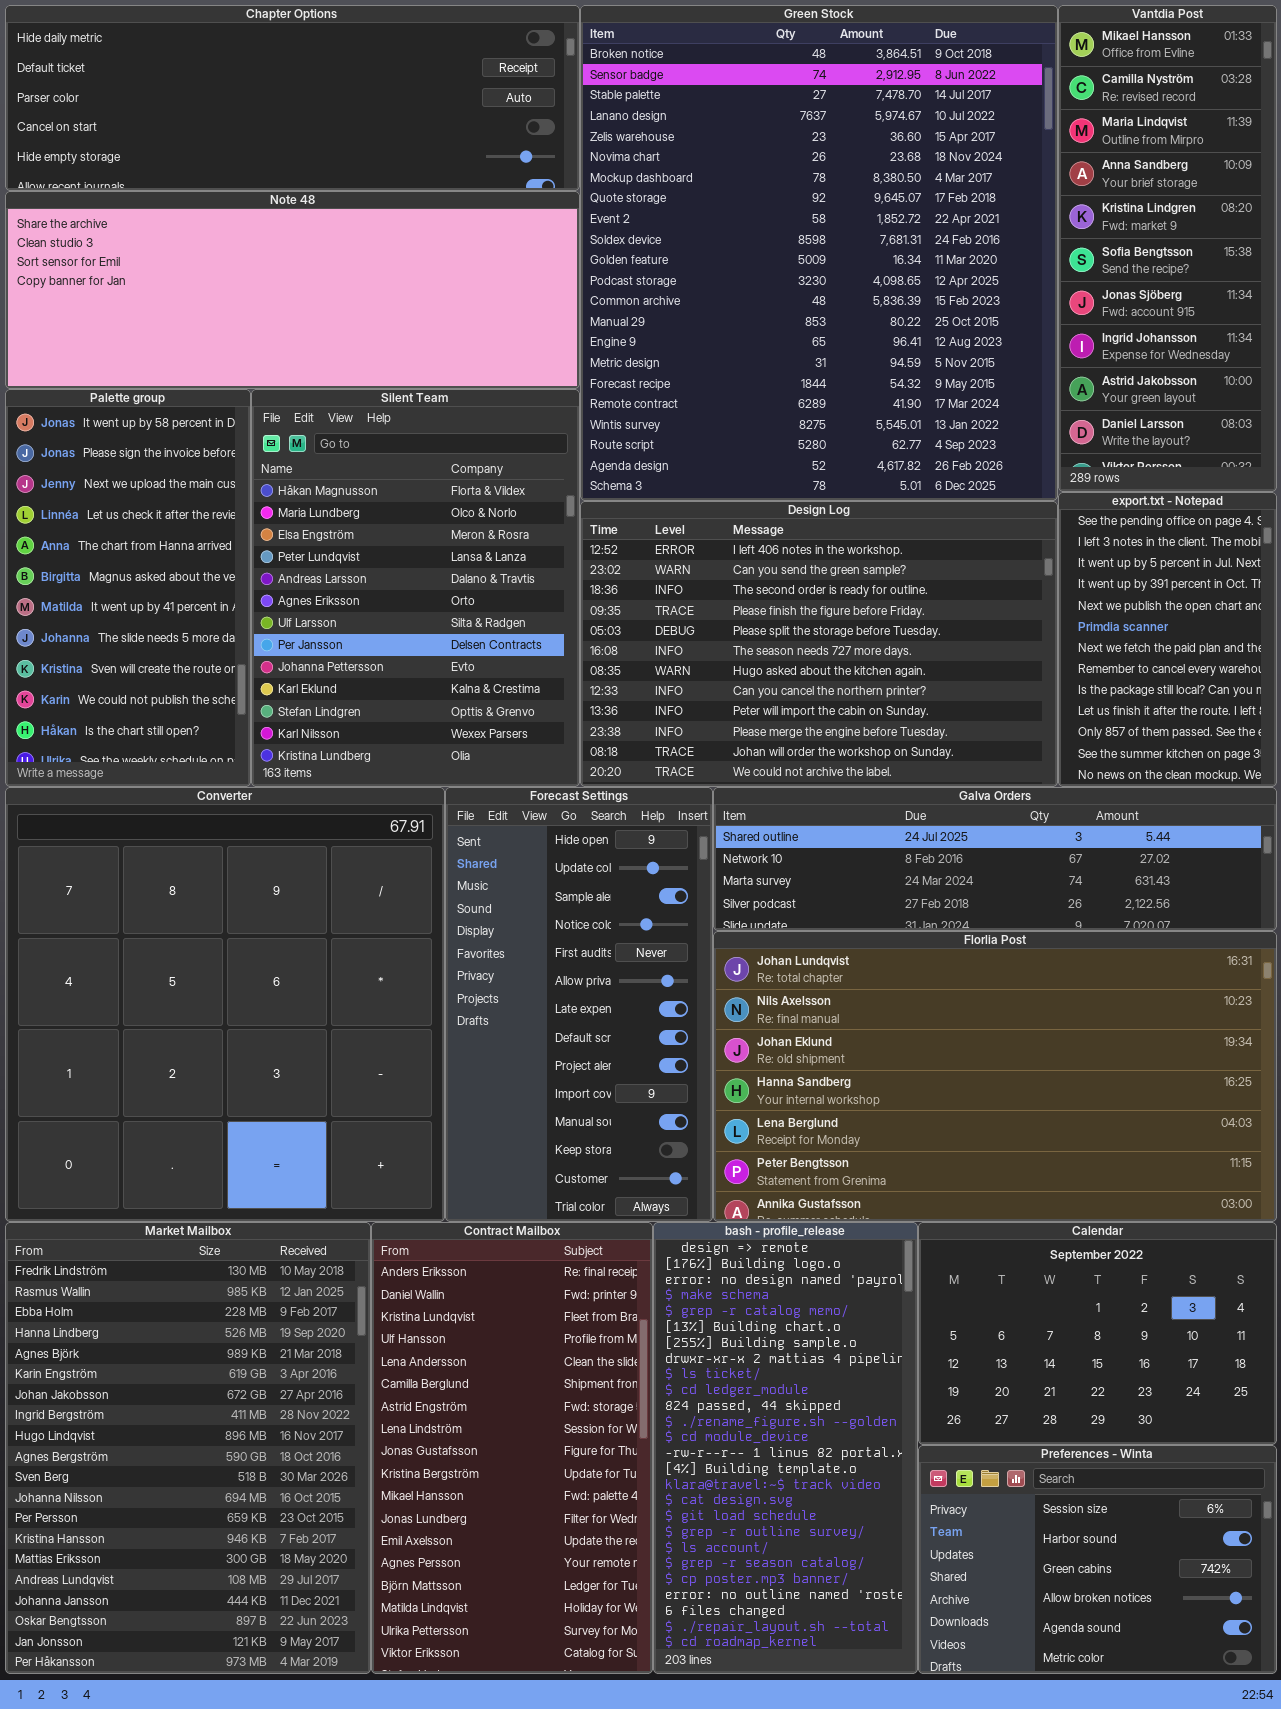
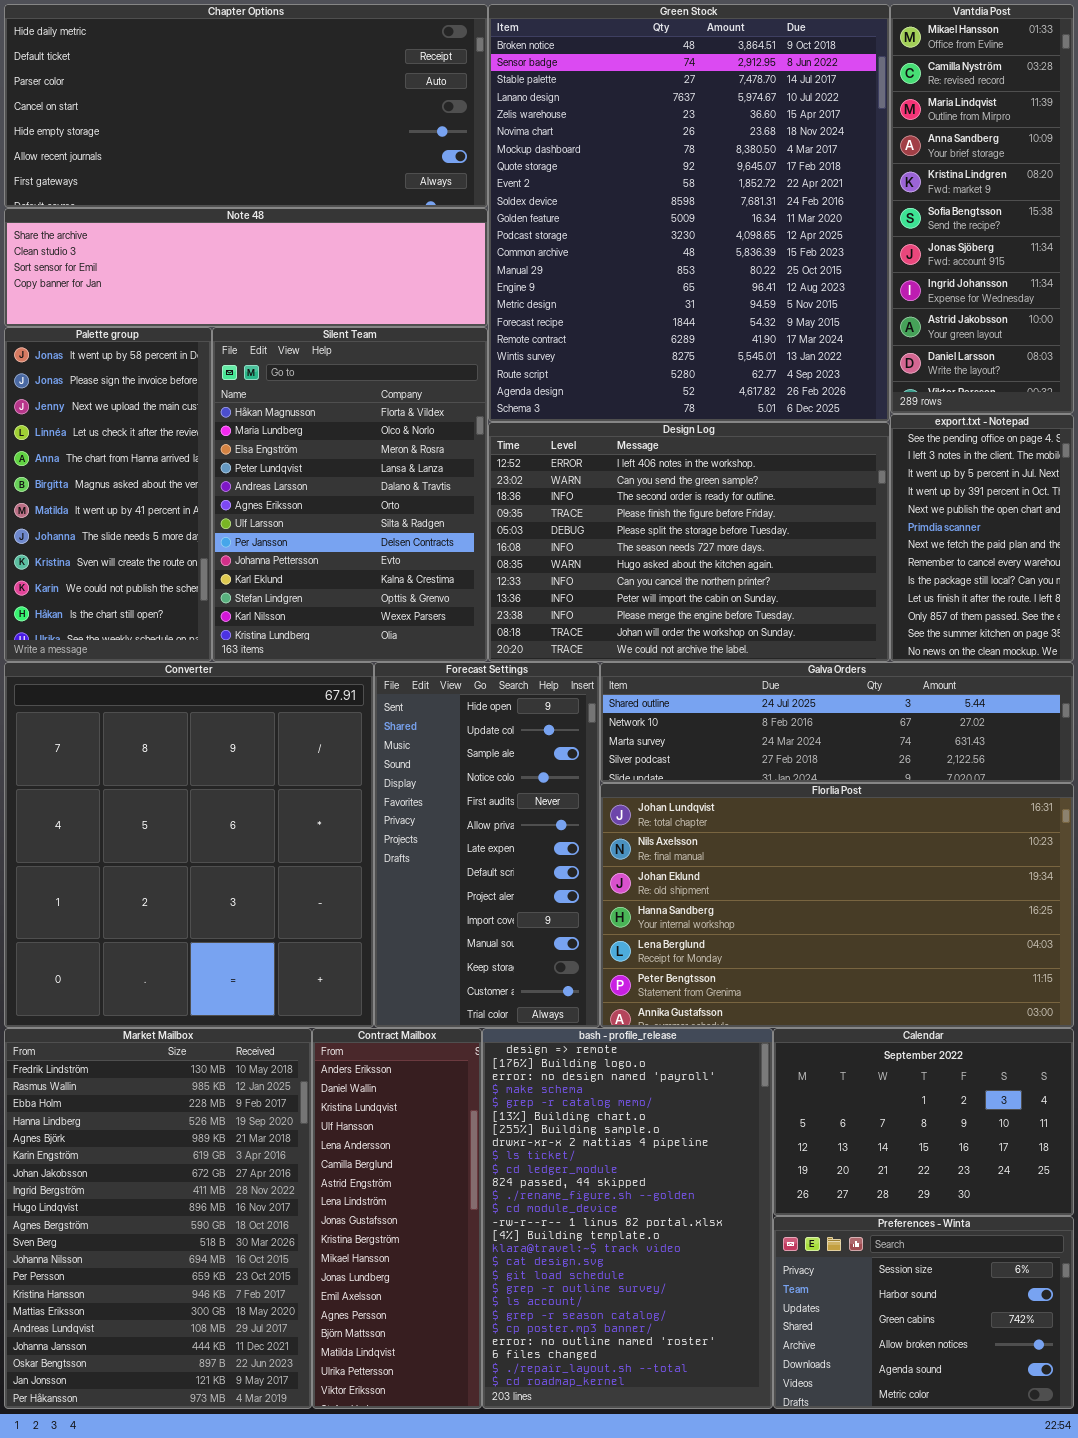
Chapter Options: [5,5,580,191] -> [4,4,488,208], resized
Note 48: [5,191,580,389] -> [4,208,488,327], resized
Contract Mailbox: [371,1222,653,1674] -> [312,1028,482,1409], resized
bash - profile_release: [653,1222,918,1674] -> [482,1028,773,1409], resized

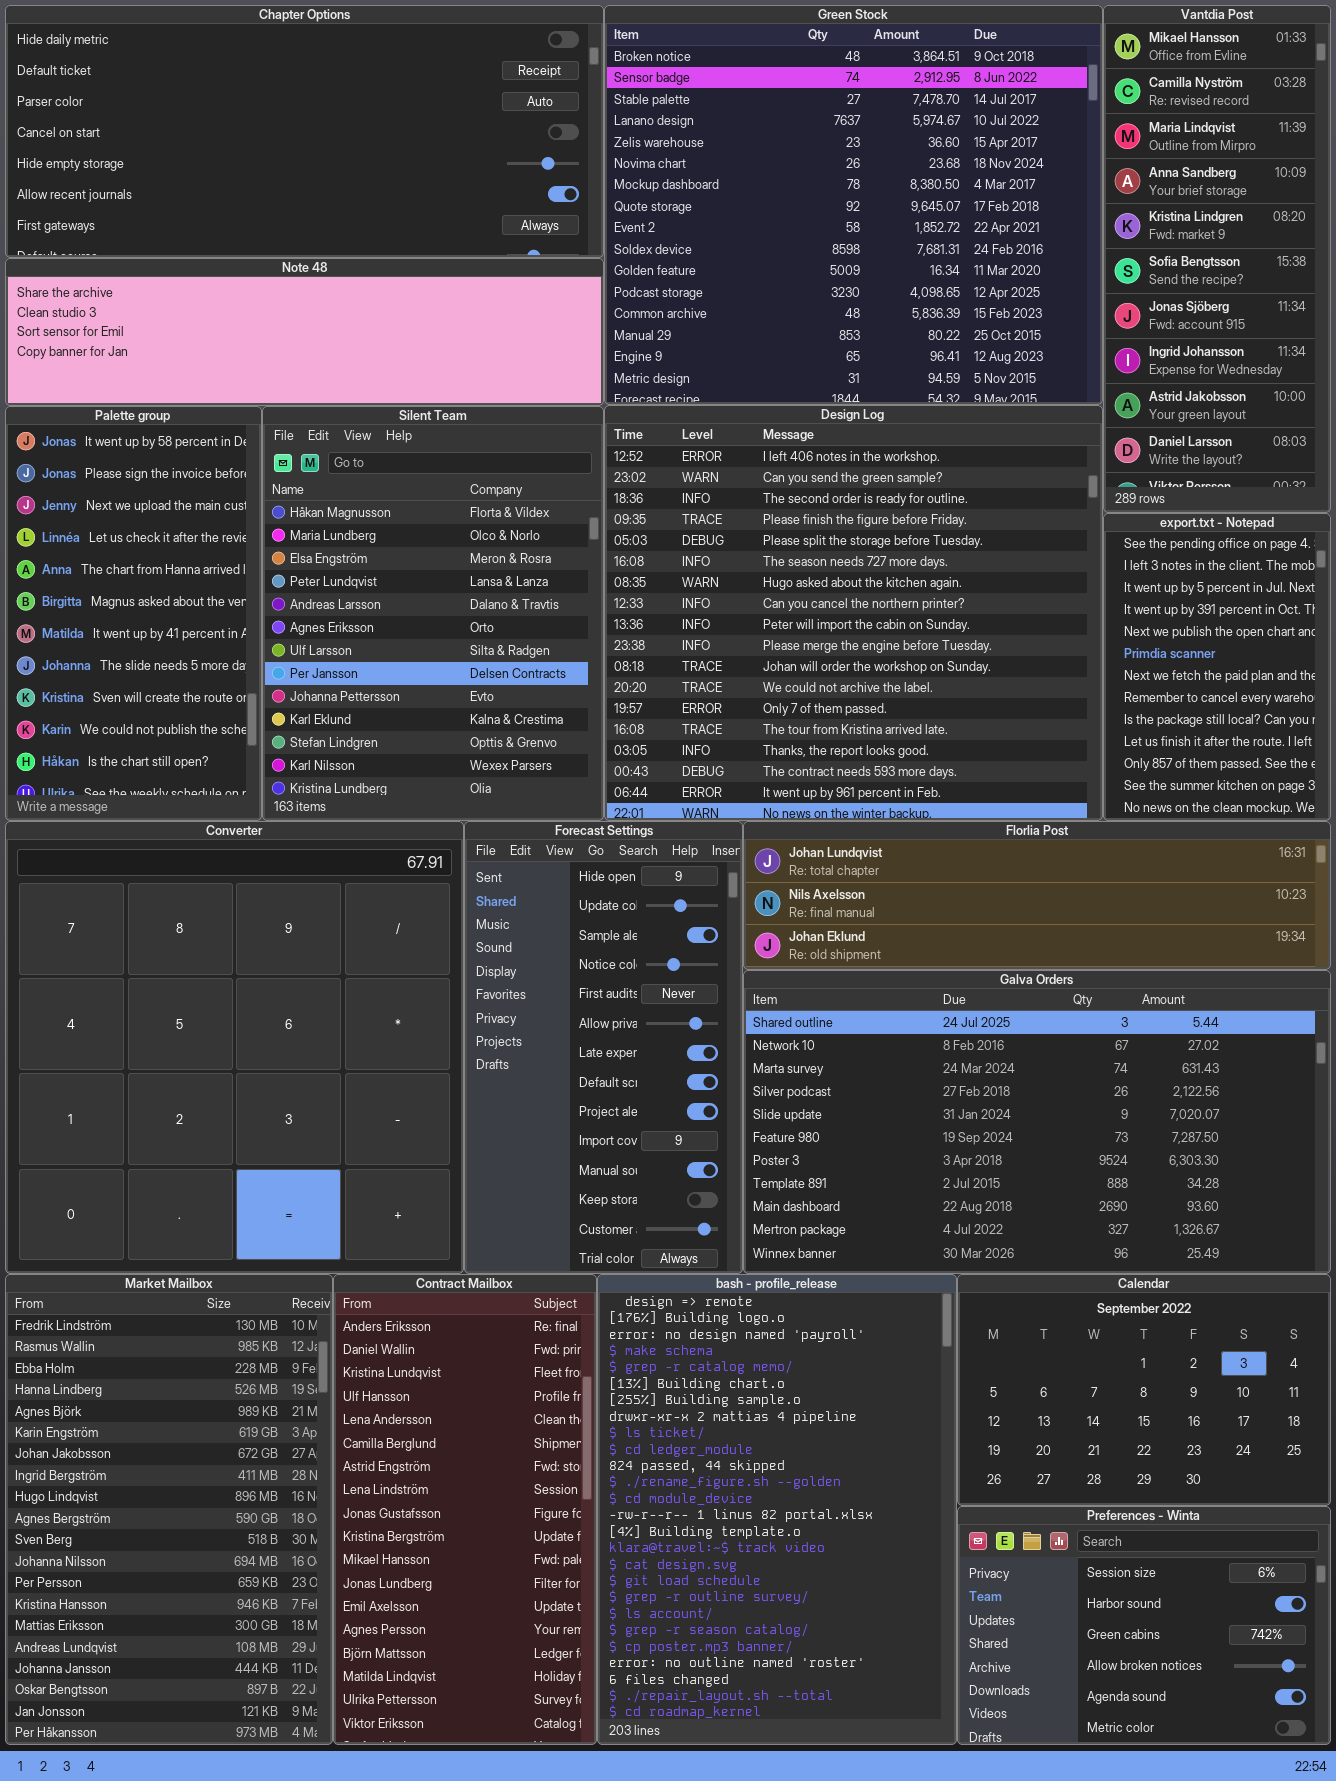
Green Stock: [488,4,890,422] -> [604,5,1103,405], resized
Design Log: [488,422,890,662] -> [604,405,1103,821], resized
Galva Orders: [600,662,1074,783] -> [743,970,1331,1274], moved, resized
Florlia Post: [600,783,1074,1028] -> [743,821,1331,970], moved, resized
Market Mailbox: [4,1028,312,1409] -> [5,1274,333,1745], resized
Contract Mailbox: [312,1028,482,1409] -> [333,1274,597,1745], resized

